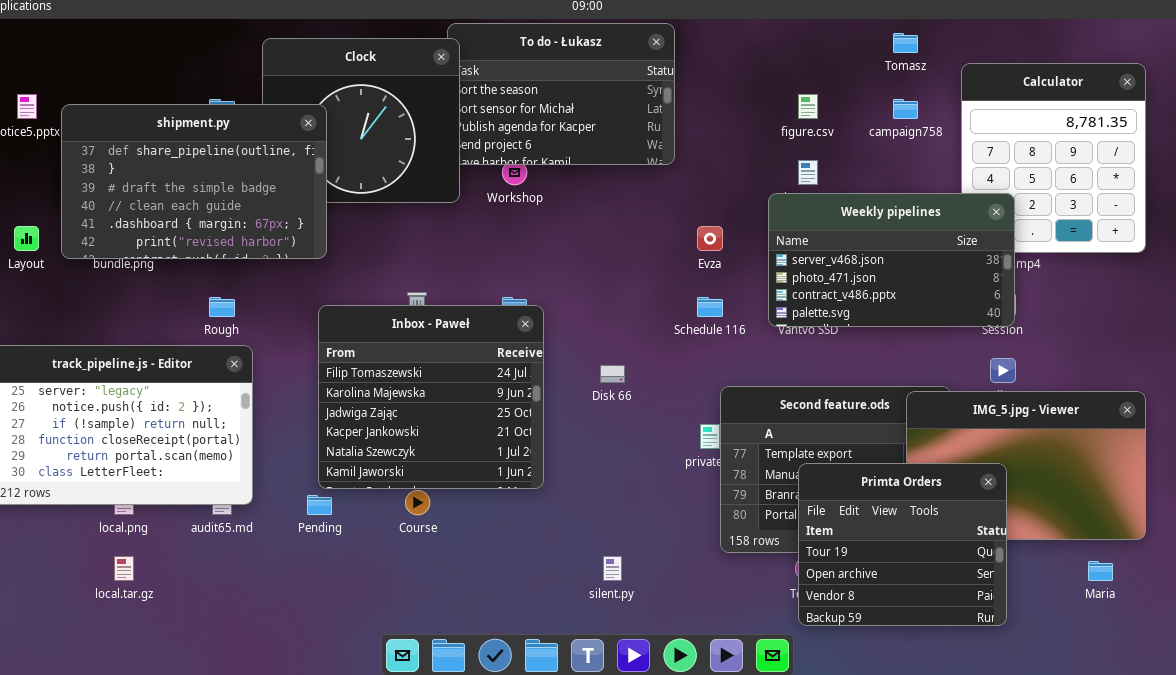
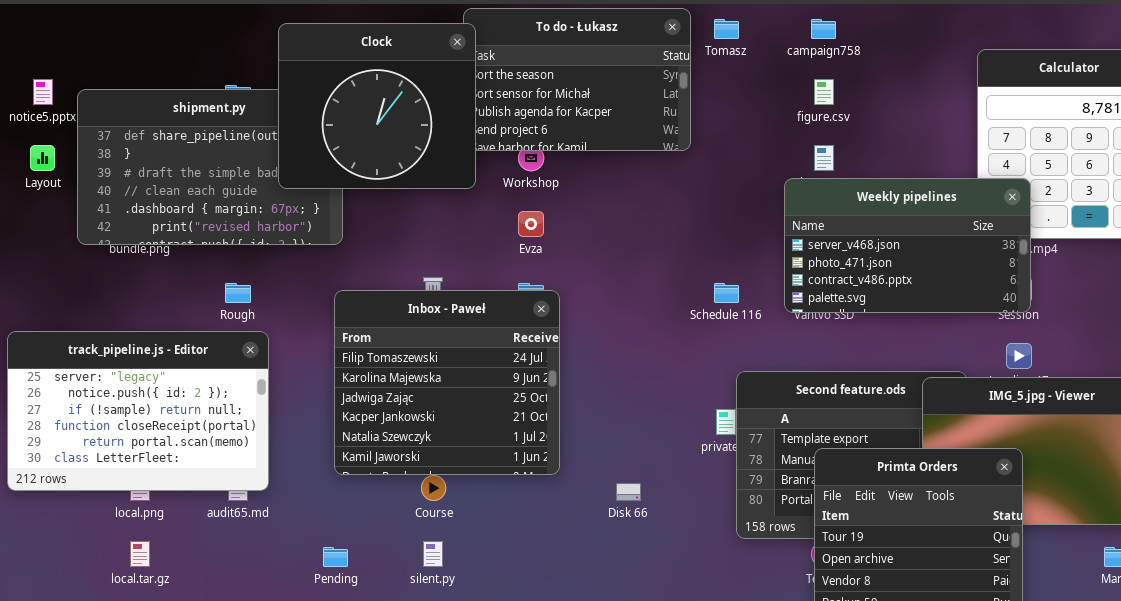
Tomasz: [893,33,918,53] -> [714,19,739,39], moved
Clock: [262,38,460,203] -> [278,23,476,189], raised
campaign758: [893,99,918,119] -> [811,19,836,39], moved
Layout: [14,226,39,251] -> [30,145,55,171], moved
Evza: [697,226,723,251] -> [518,211,544,237], moved
Disk 66: [600,365,625,383] -> [616,483,641,501], moved
Pending: [307,495,332,515] -> [323,547,348,567], moved
silent.py: [603,556,622,581] -> [423,541,443,567], moved

